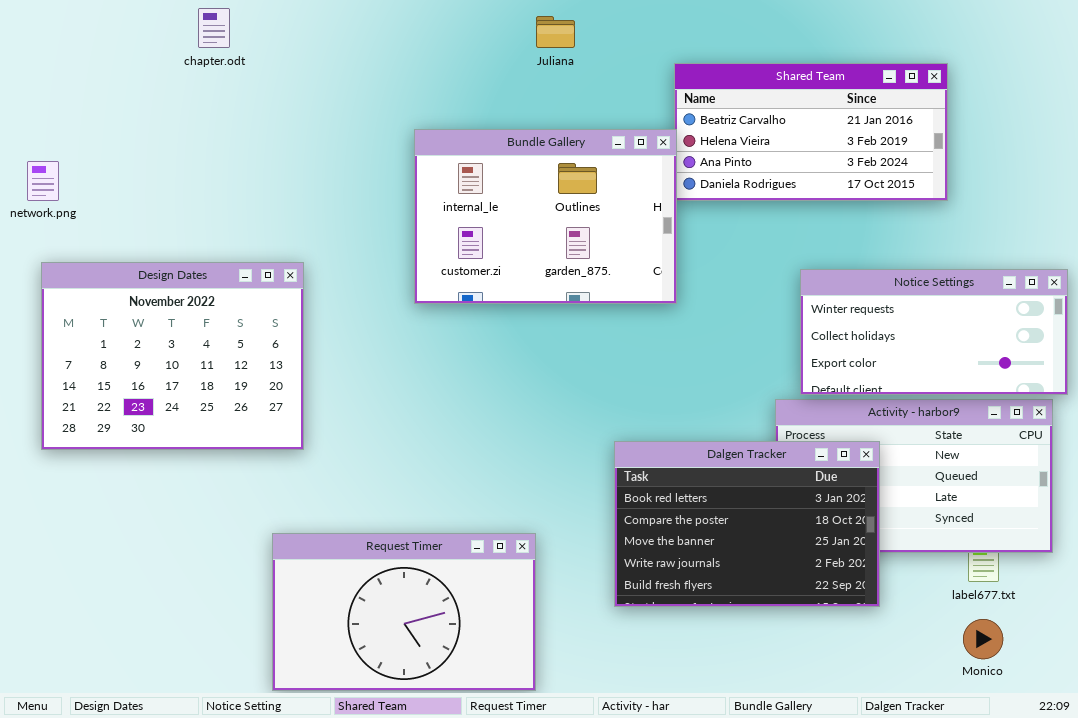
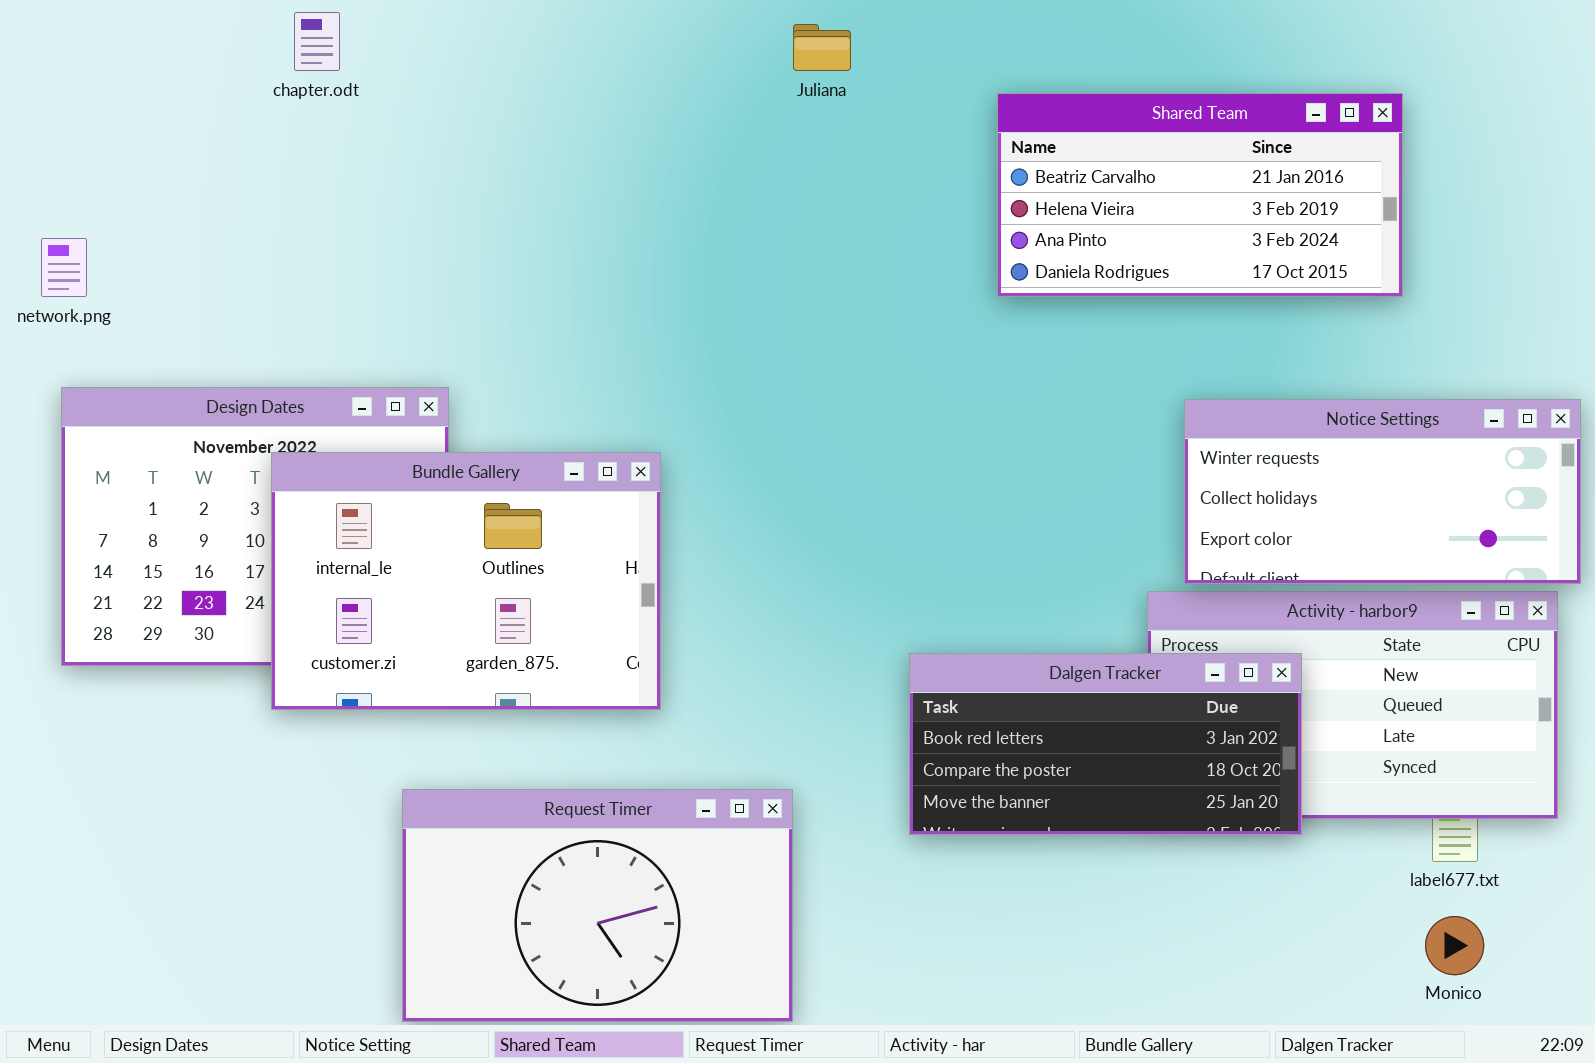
Bundle Gallery: [414,129,677,304] -> [271,452,661,710], moved
Dalgen Tracker: [614,441,880,607] -> [909,653,1302,835], resized

